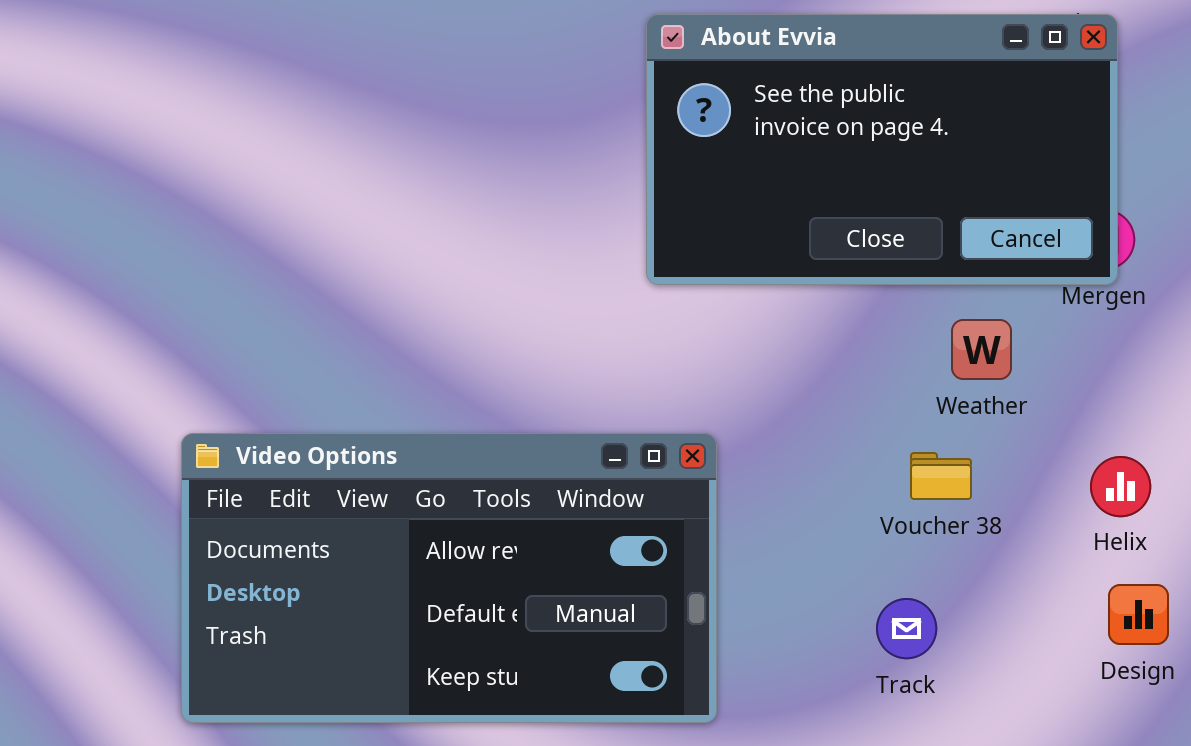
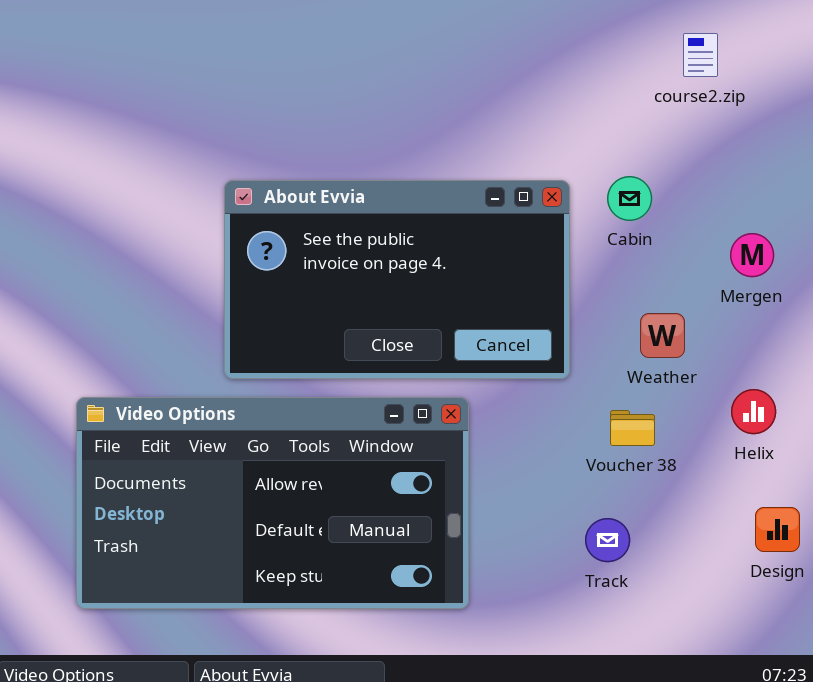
About Evvia: [646,14,1118,285] -> [224,180,570,379], moved
Helix: [1090,456,1151,517] -> [731,389,776,434], moved

